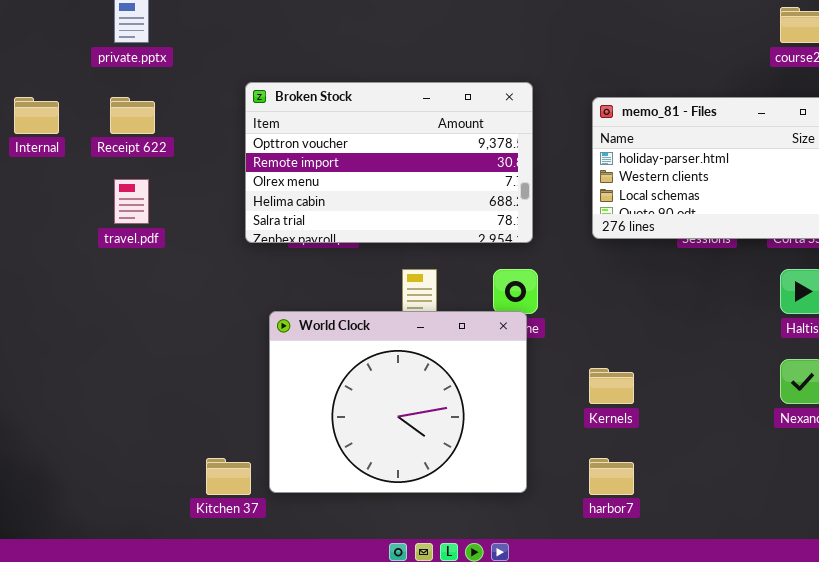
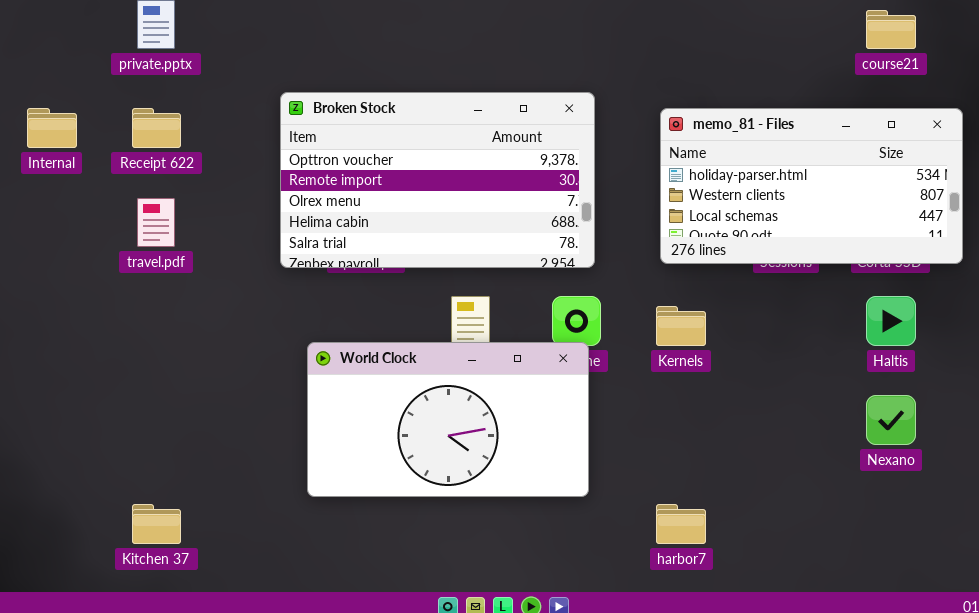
World Clock: [269,311,527,493] -> [307,342,589,497], resized
Kernels: [589,368,634,404] -> [656,306,706,346], moved
Kitchen 37: [206,458,251,495] -> [132,504,181,544], moved

